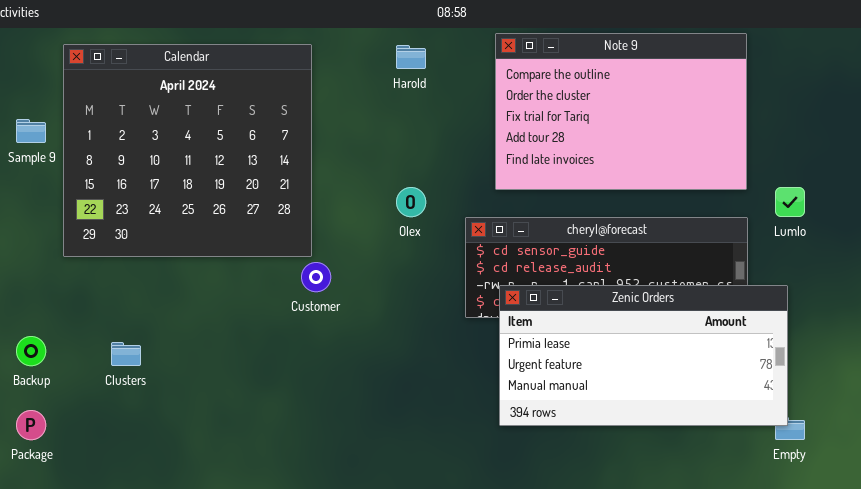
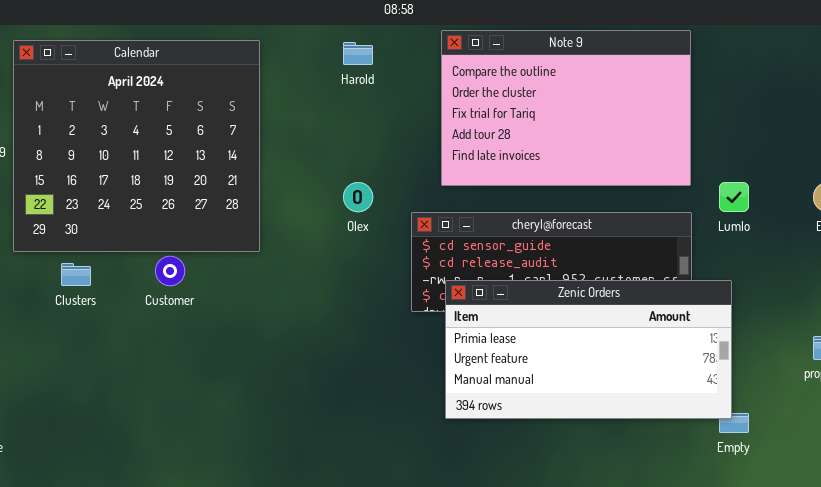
Customer: [301,262,331,292] -> [155,256,185,286], moved
Clusters: [111,342,141,366] -> [61,263,91,286], moved

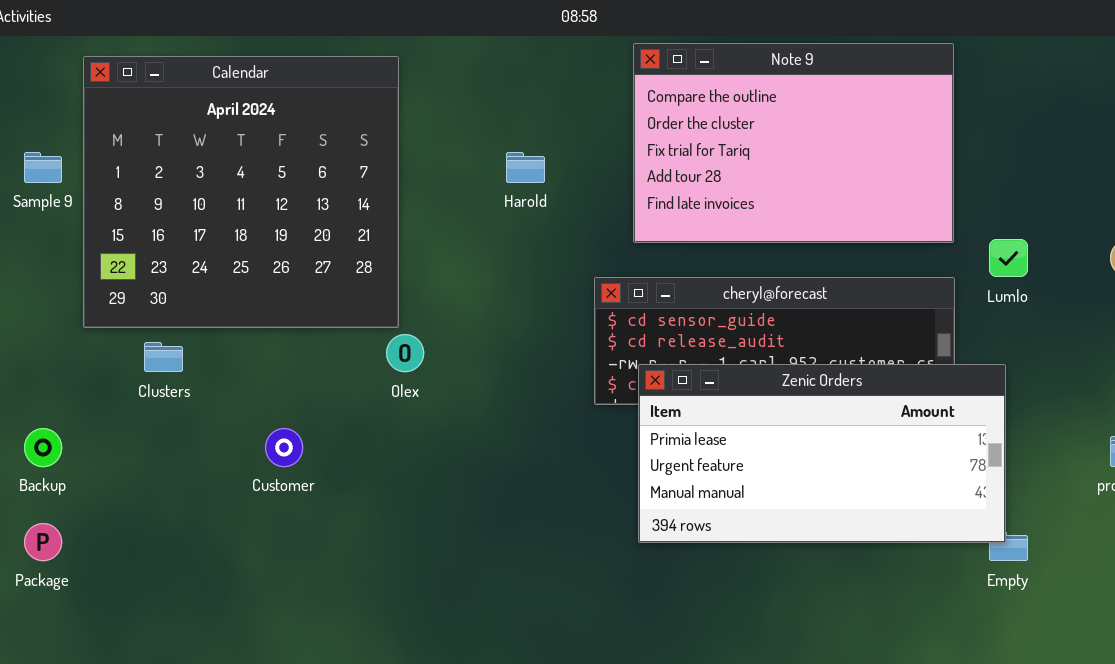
Harold: [343,42,373,65] -> [506,152,545,183], moved
Olex: [343,182,373,212] -> [386,334,424,372], moved
Customer: [155,256,185,286] -> [265,428,303,467], moved

